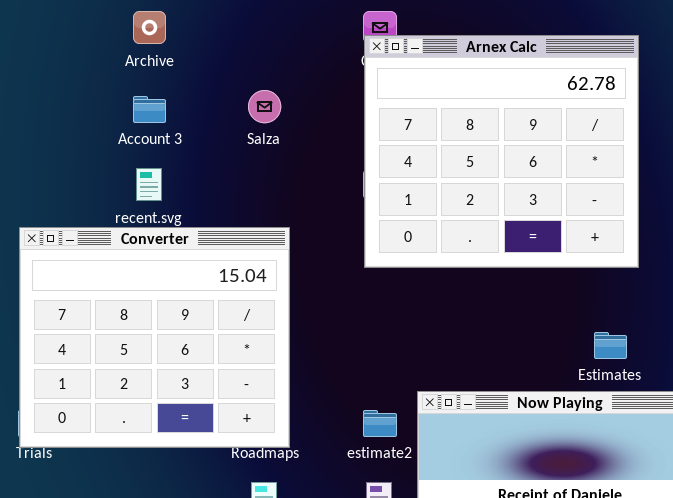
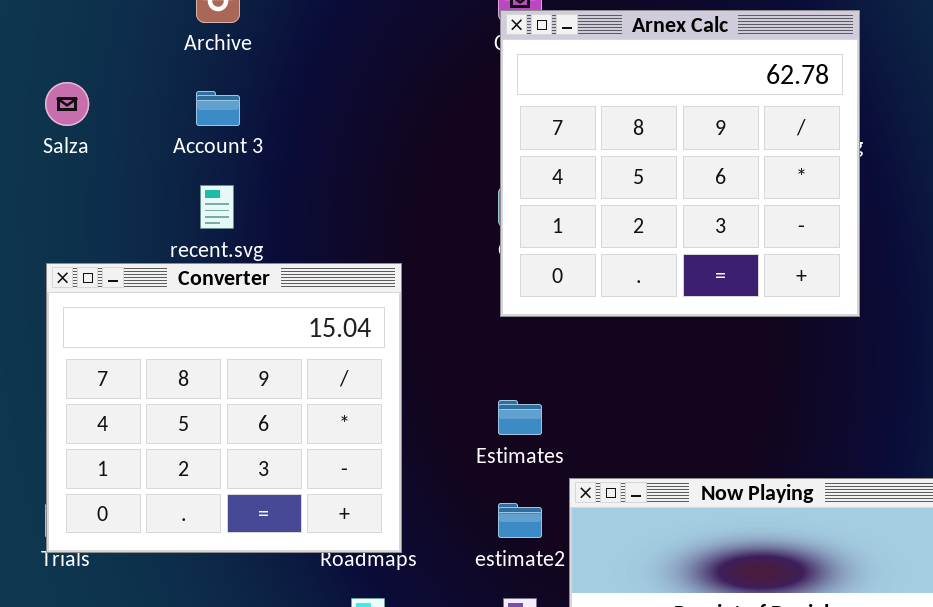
Salza: [248,90,281,123] -> [45,82,89,126], moved
Estimates: [594,332,627,359] -> [498,400,542,435], moved

